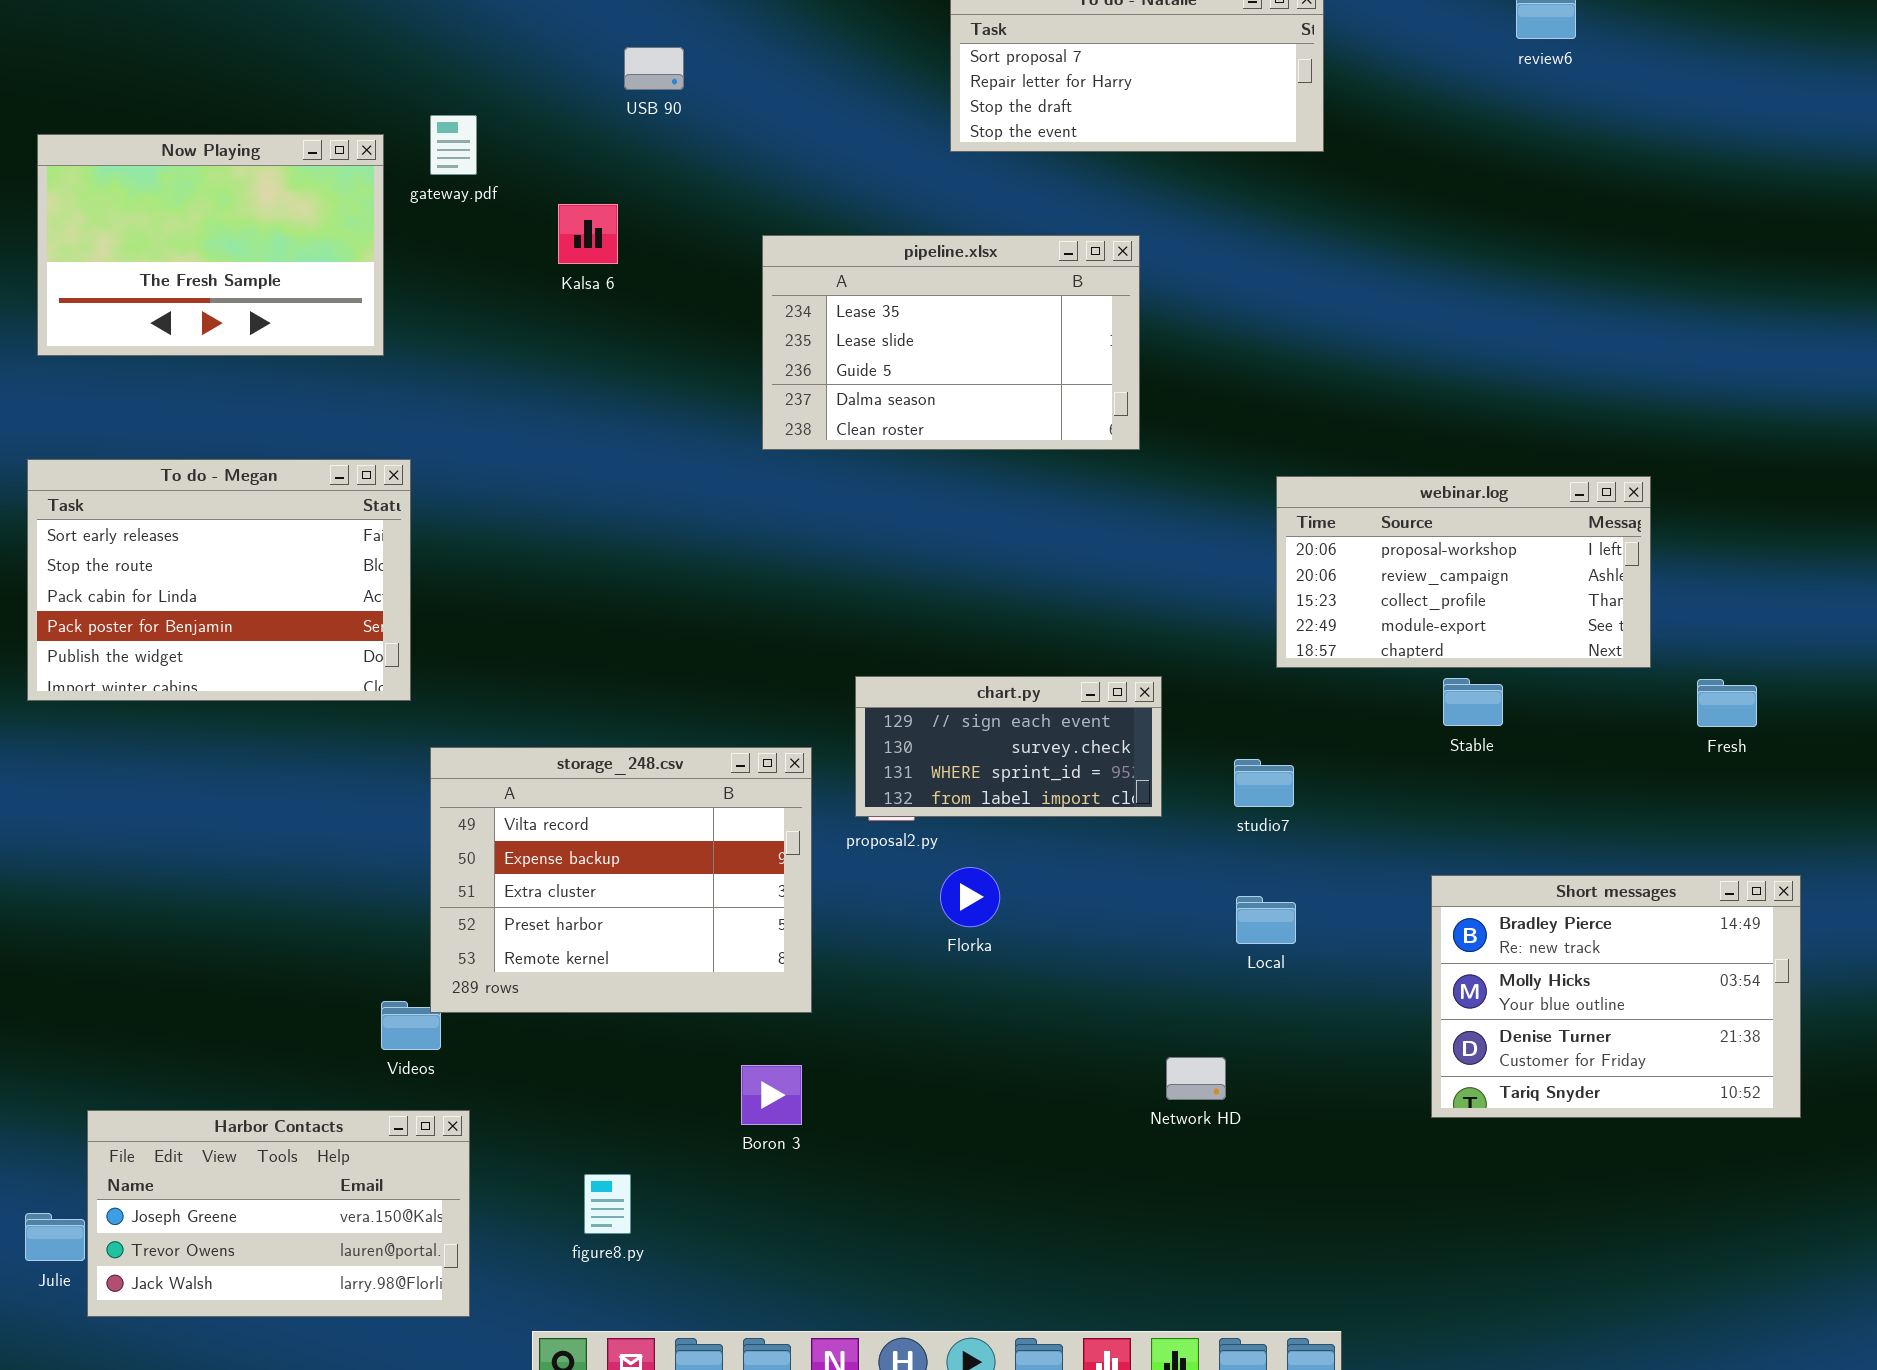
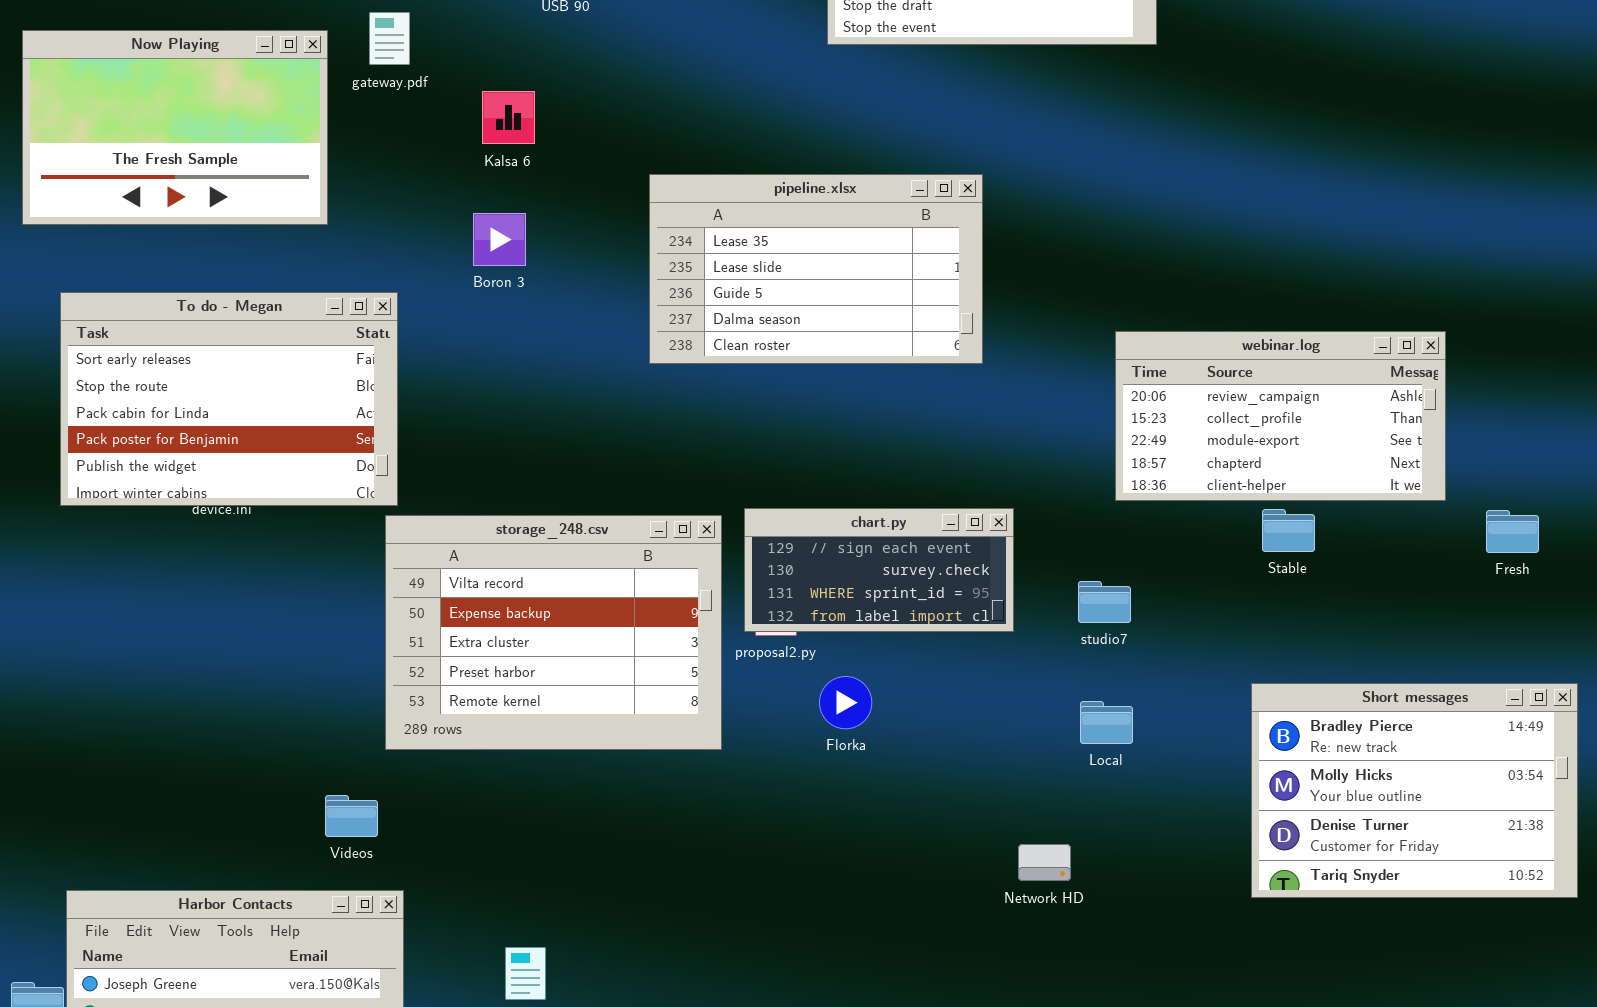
pipeline.xlsx: [762,235,1140,450] -> [649,174,983,364], moved
To do - Megan: [27,459,411,701] -> [60,292,398,506], moved
webinar.log: [1276,476,1651,668] -> [1115,331,1446,501], scrolled down 1 row
storage_248.csv: [430,747,812,1013] -> [385,515,722,750], moved
Boron 3: [741,1065,802,1125] -> [473,213,526,266], moved

